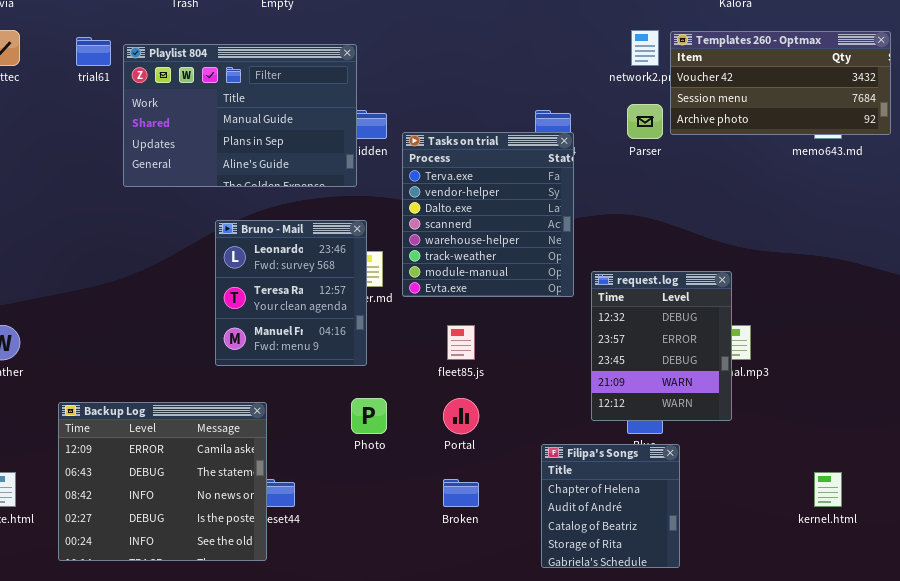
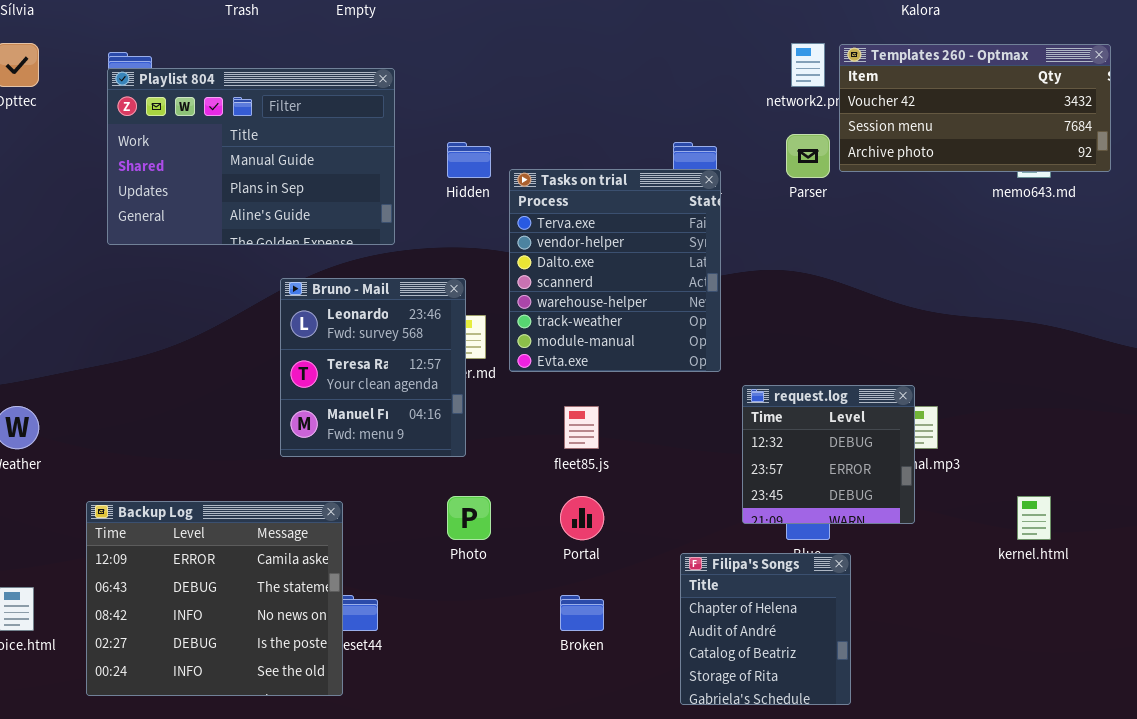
Playlist 804: [123,44,357,187] -> [107,68,395,245], moved
request.log: [591,271,732,421] -> [742,385,915,524], resized
kernel.html: [814,472,842,507] -> [1017,496,1051,540], moved

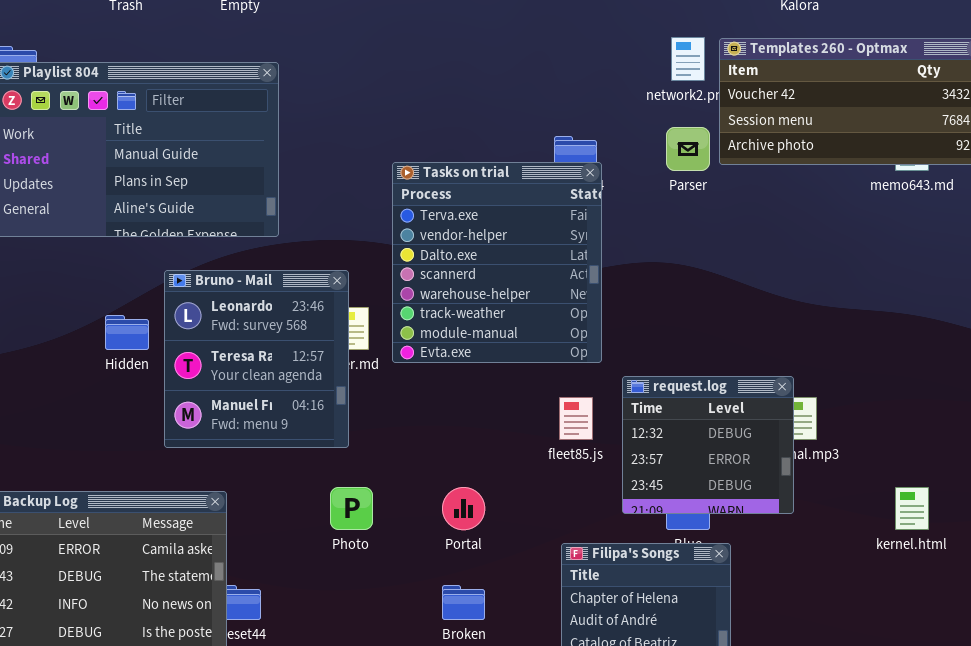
Hidden: [447,142,491,178] -> [105,315,149,350], moved
fleet85.js: [564,406,599,449] -> [559,397,593,440], moved

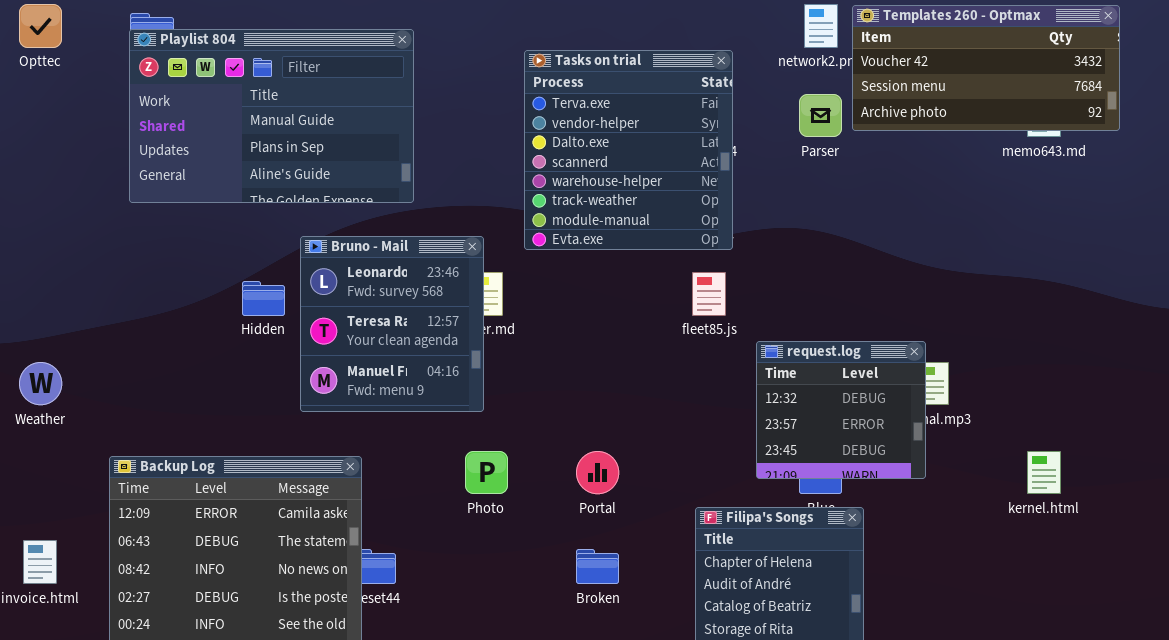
Tasks on trial: [392,162,602,363] -> [524,50,733,250], moved
fleet85.js: [559,397,593,440] -> [692,272,726,316], moved

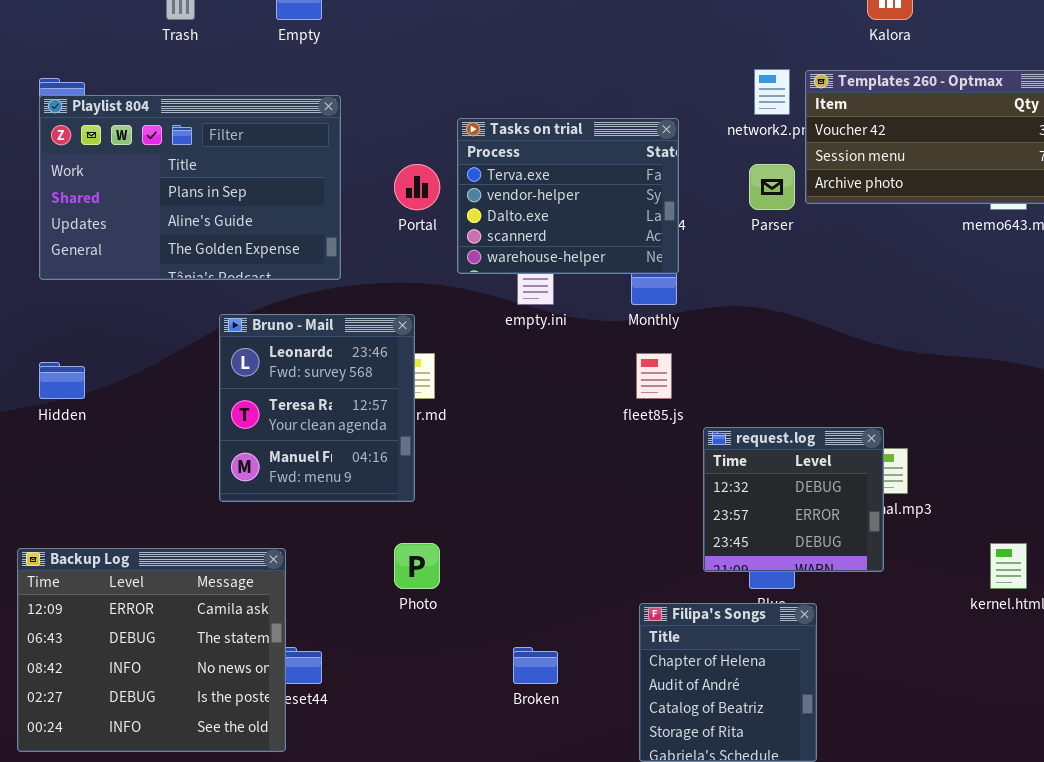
Playlist 804: [129,29,414,203] -> [39,95,341,280], scrolled down 1 row
Tasks on trial: [524,50,733,250] -> [457,118,679,274], resized
Hidden: [242,281,285,316] -> [39,362,85,399], moved
Portal: [576,451,619,494] -> [394,164,440,210], moved

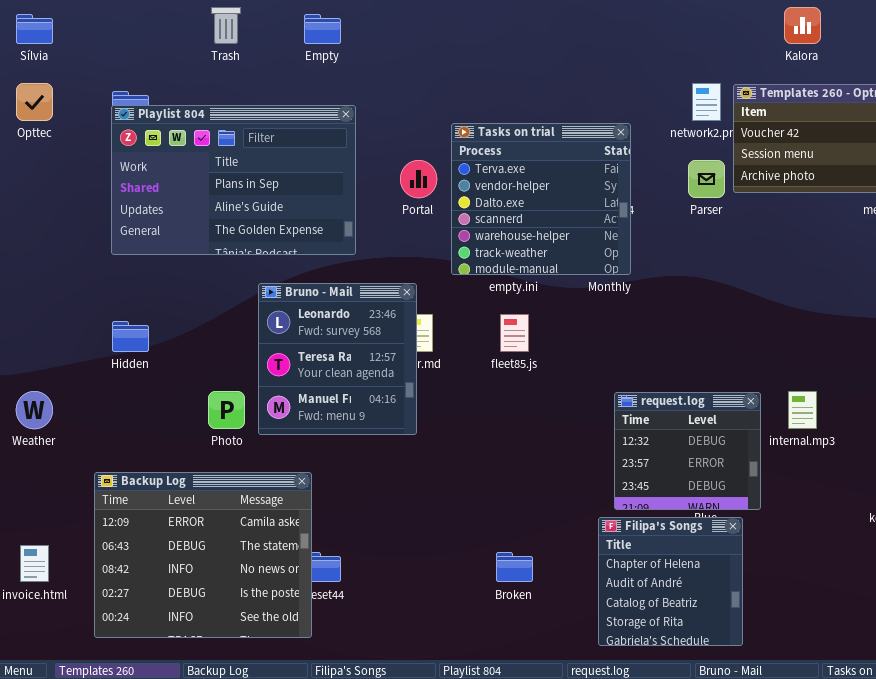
Tasks on trial: [457,118,679,274] -> [451,123,631,275], resized
fleet85.js: [636,353,672,399] -> [500,314,529,352], moved
request.log: [703,427,884,572] -> [614,392,761,510], moved
Photo: [394,543,440,589] -> [208,391,245,429], moved

